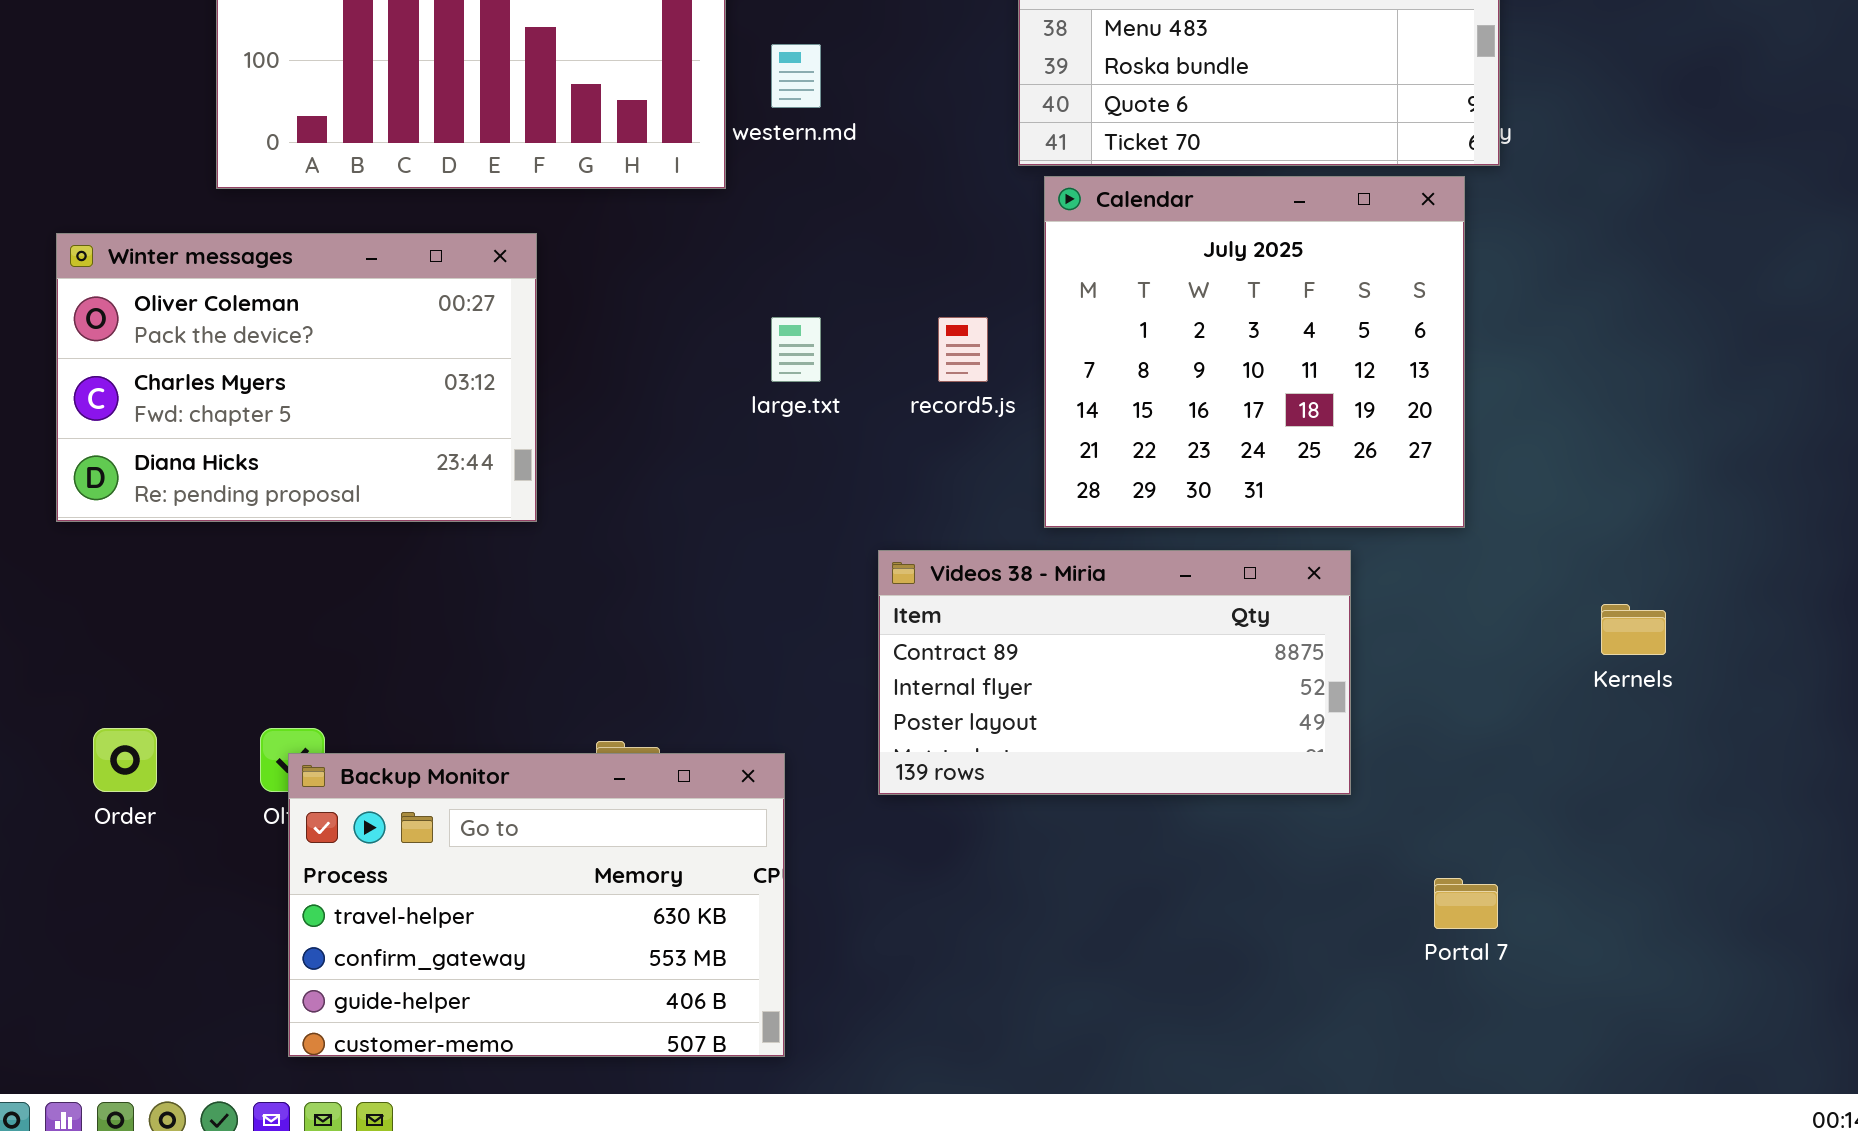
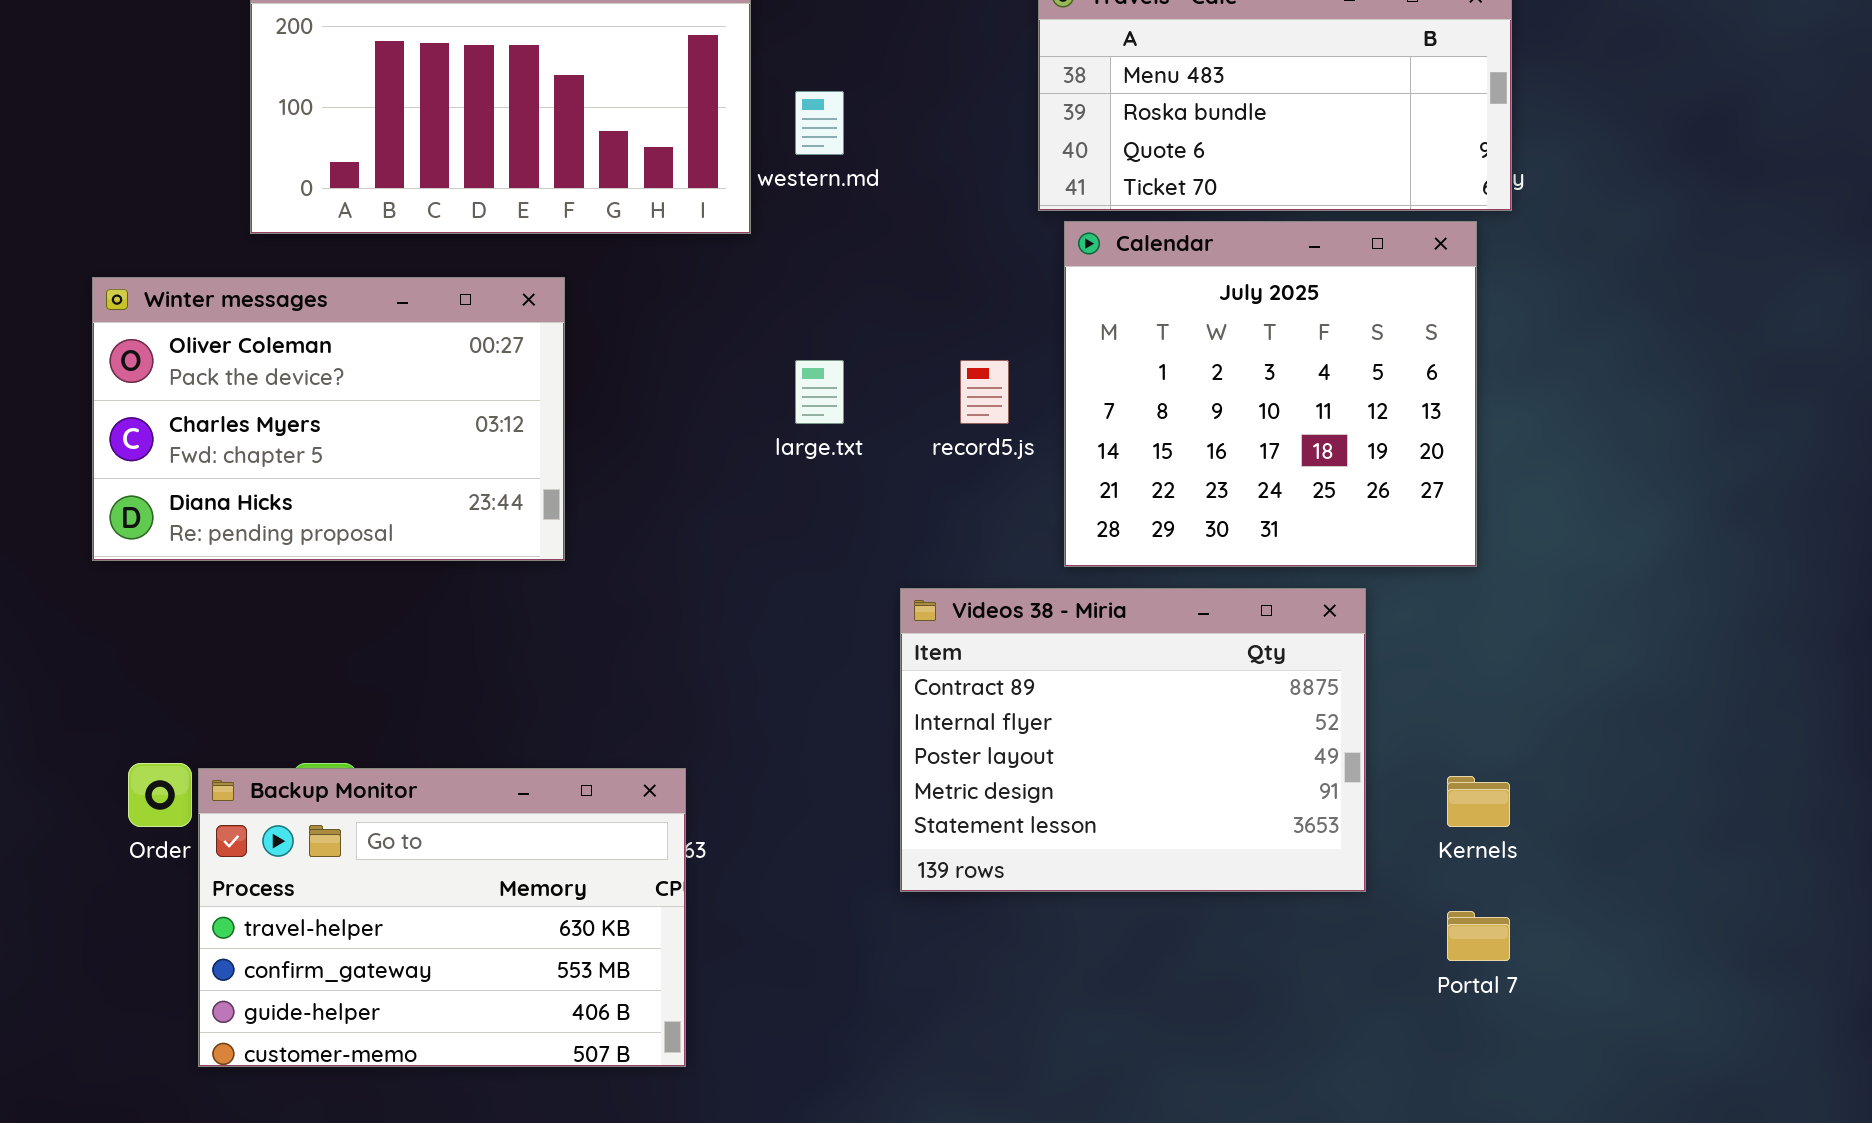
Videos 38 - Miria: [878,550,1351,795] -> [900,588,1366,892], resized
Kernels: [1601,604,1666,655] -> [1447,776,1510,827], moved
Backup Monitor: [288,753,785,1057] -> [198,768,686,1067], moved

